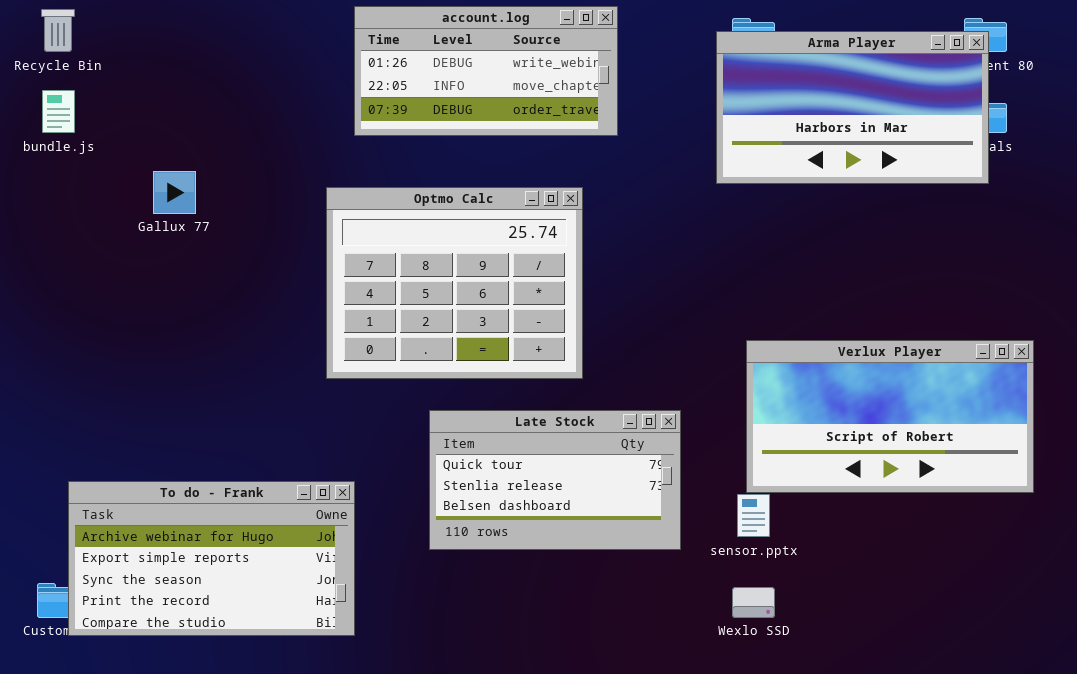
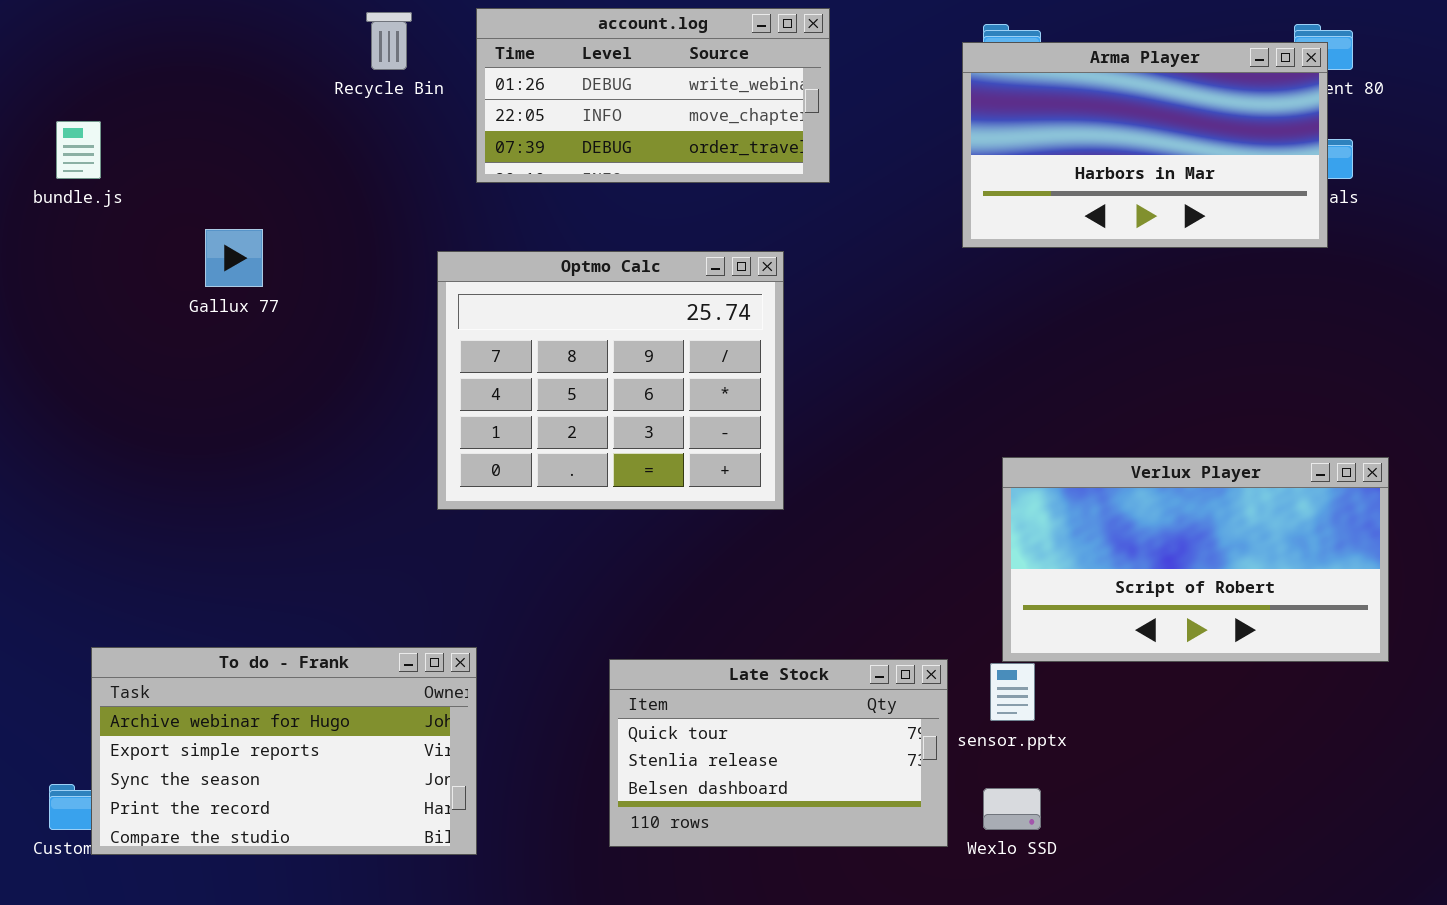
Recycle Bin: [41,9,75,52] -> [366,12,412,70], moved
Late Stock: [429,410,681,550] -> [609,659,948,847], moved

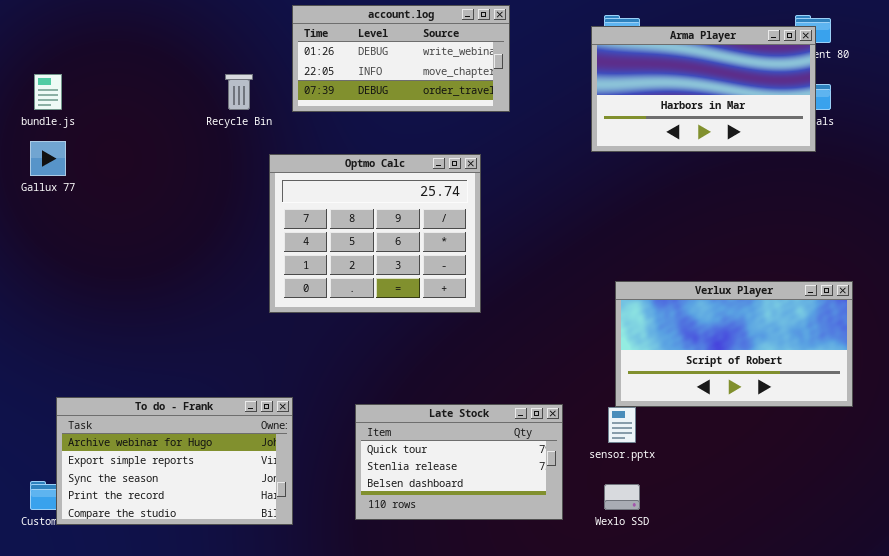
Recycle Bin: [366,12,412,70] -> [225,74,253,110], moved
Gallux 77: [205,229,263,287] -> [30,141,66,176], moved
Late Stock: [609,659,948,847] -> [355,404,563,520], moved

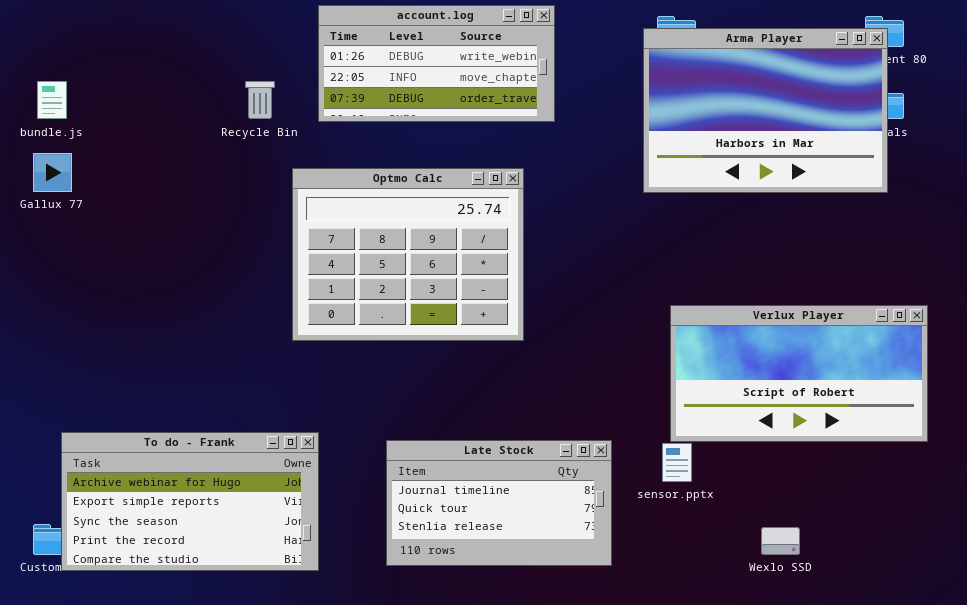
Arma Player: [591,26,816,152] -> [643,28,888,193], resized
Late Stock: [355,404,563,520] -> [386,440,612,566], scrolled up 1 row
Wexlo SSD: [604,484,640,510] -> [761,527,800,555], moved

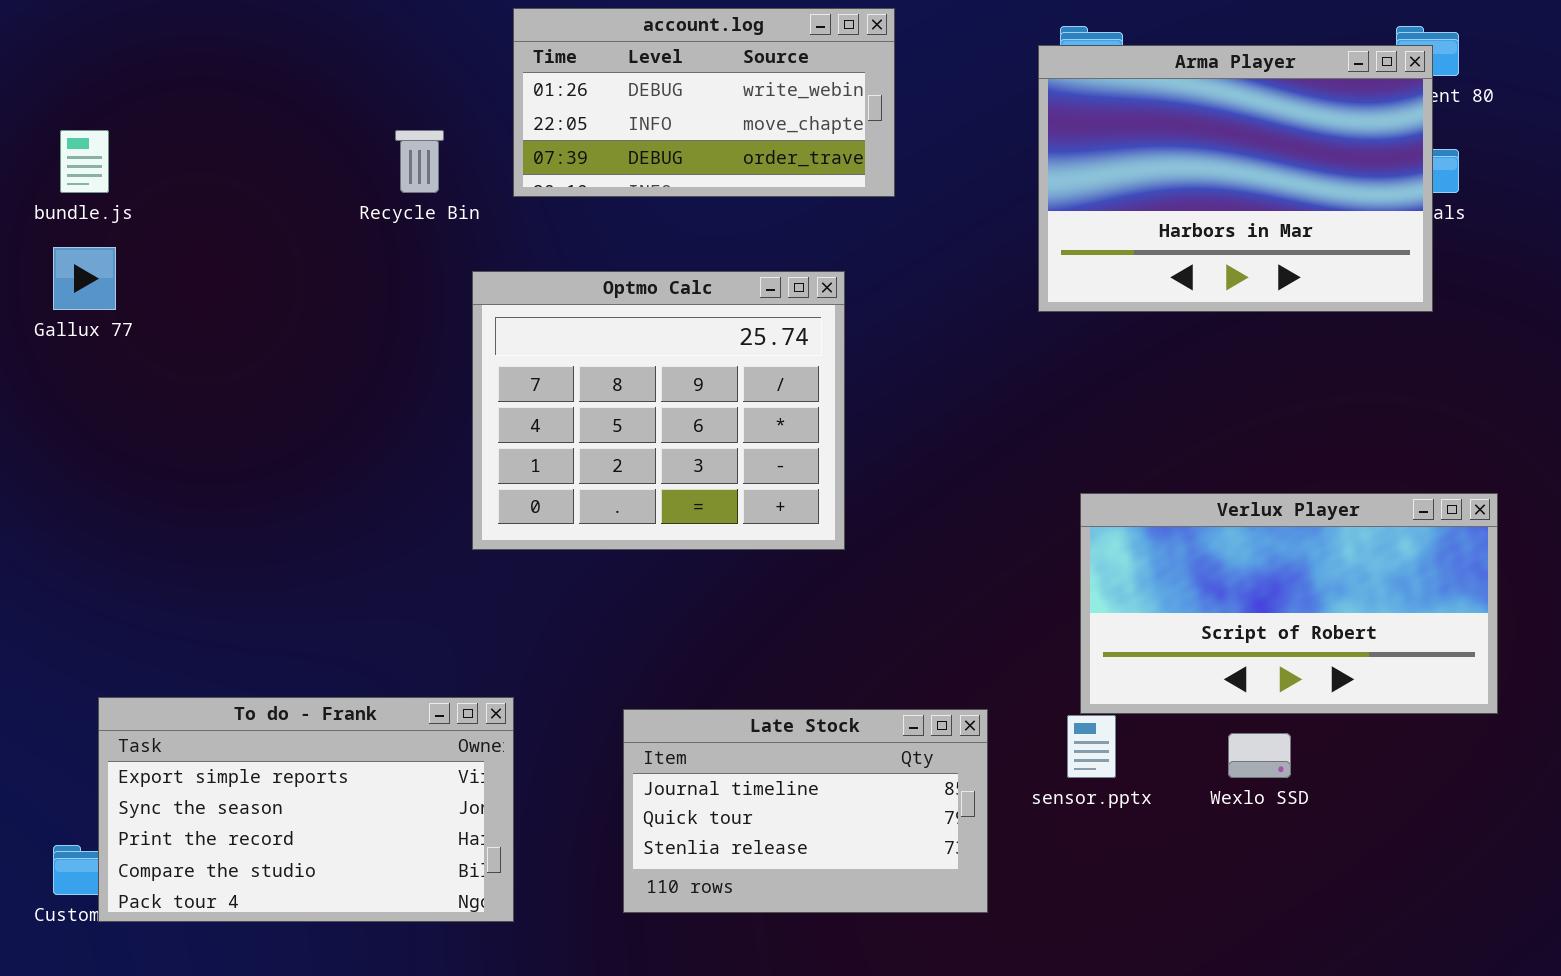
To do - Frank: [61,432,319,571] -> [98,697,514,922], scrolled down 1 row
Wexlo SSD: [761,527,800,555] -> [1228,733,1291,778], moved

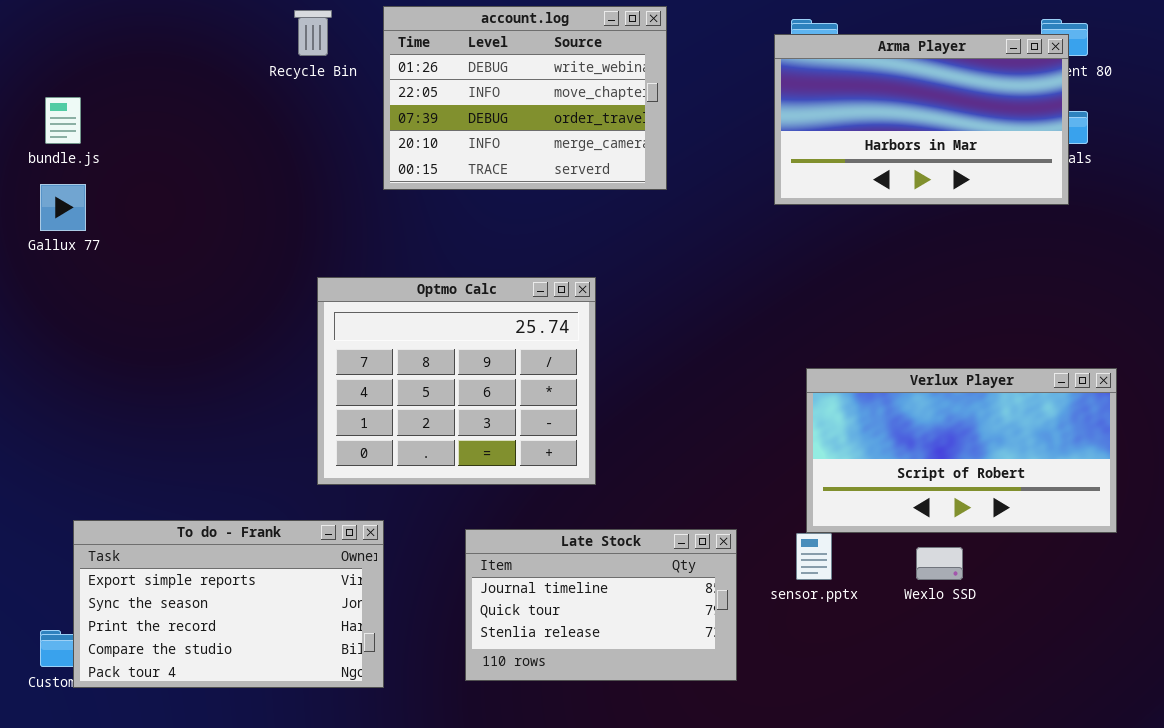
account.log: [513,8,895,197] -> [383,6,667,190], resized
Arma Player: [1038,45,1433,312] -> [774,34,1069,205], resized
Recycle Bin: [395,130,444,193] -> [294,10,332,56], moved
Optmo Calc: [472,271,845,550] -> [317,277,596,485], moved

